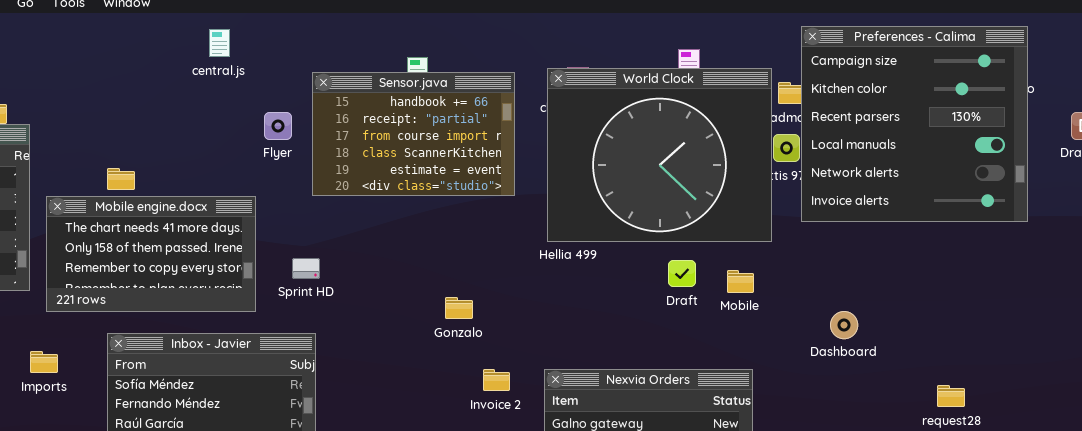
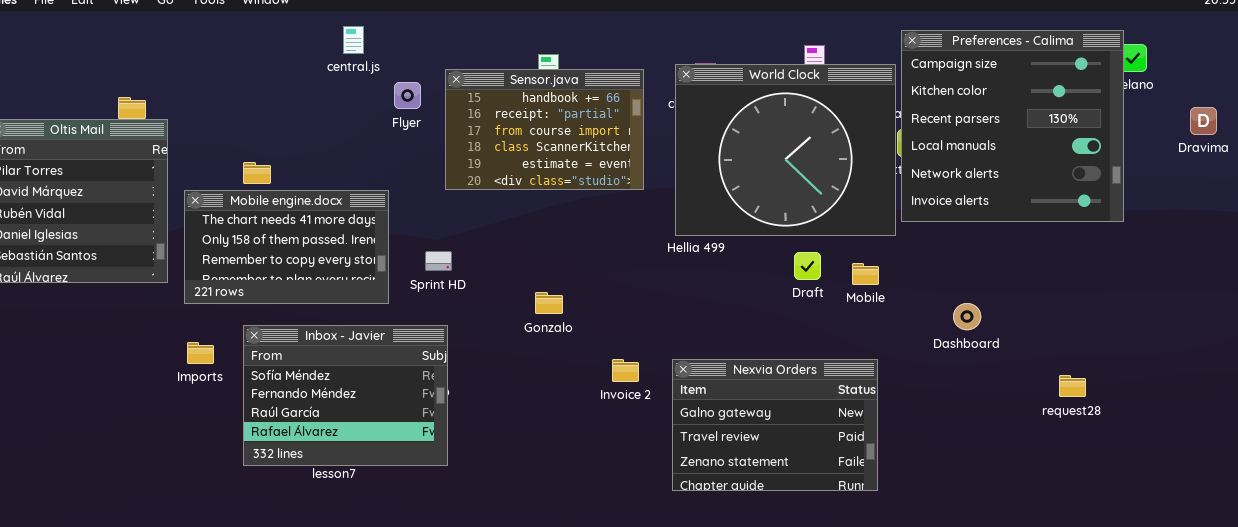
Preferences - Calima: [801,26,1028,222] -> [901,30,1124,222], moved
Flyer: [264,112,292,140] -> [394,82,421,109], moved
Gonzalo: [445,297,473,319] -> [535,292,563,314], moved
Imports: [30,351,58,373] -> [187,342,214,364], moved

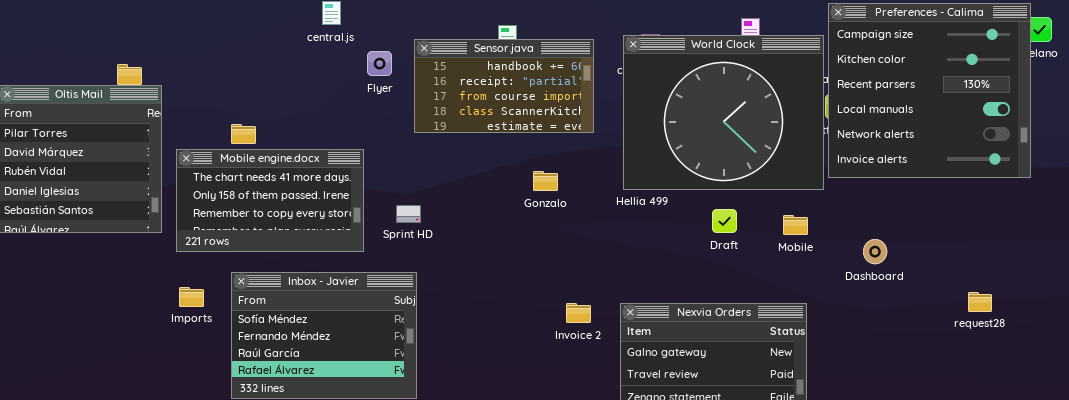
Sensor.java: [445,69,644,190] -> [414,39,594,133], resized
Draft: [794,252,821,280] -> [712,209,737,233], moved
Gonzalo: [535,292,563,314] -> [533,171,558,191], moved
Dashboard: [953,303,981,330] -> [863,239,887,264], moved
request28: [1059,375,1086,397] -> [968,292,992,312], moved

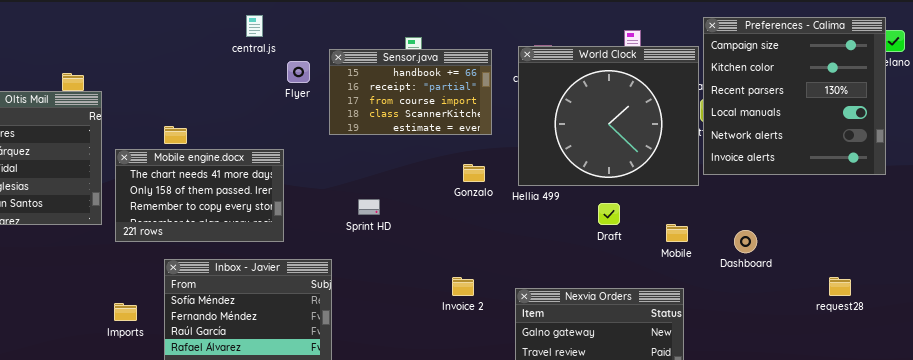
Gonzalo: [533,171,558,191] -> [463,164,485,182], moved
Sprint HD: [396,205,421,223] -> [358,199,380,215], moved
Mobile: [783,215,808,235] -> [666,224,688,242], moved
Imports: [179,287,204,307] -> [114,303,137,321], moved
Invoice 2: [566,303,591,323] -> [452,277,474,296], moved

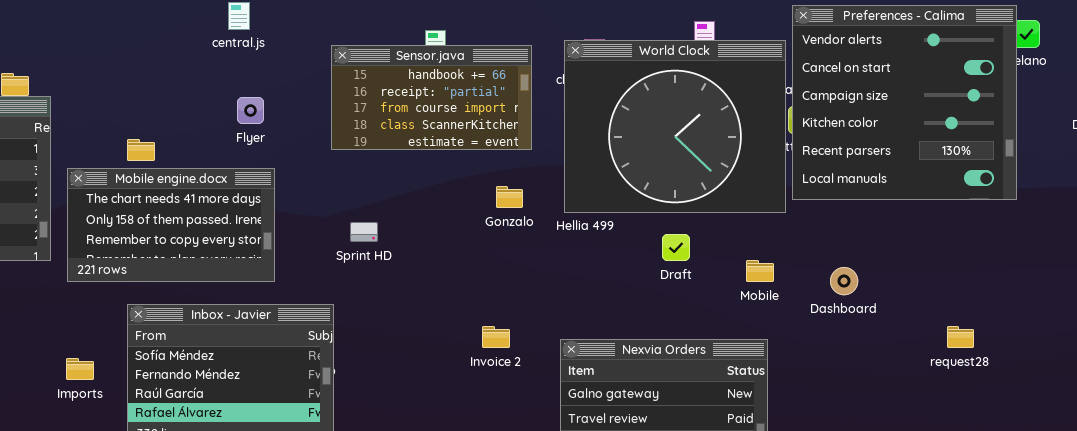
Preferences - Calima: [703,17,886,175] -> [792,5,1017,200], scrolled up 2 rows
Flyer: [287,61,310,83] -> [237,97,264,124], moved
Sprint HD: [358,199,380,215] -> [350,222,378,242], moved

